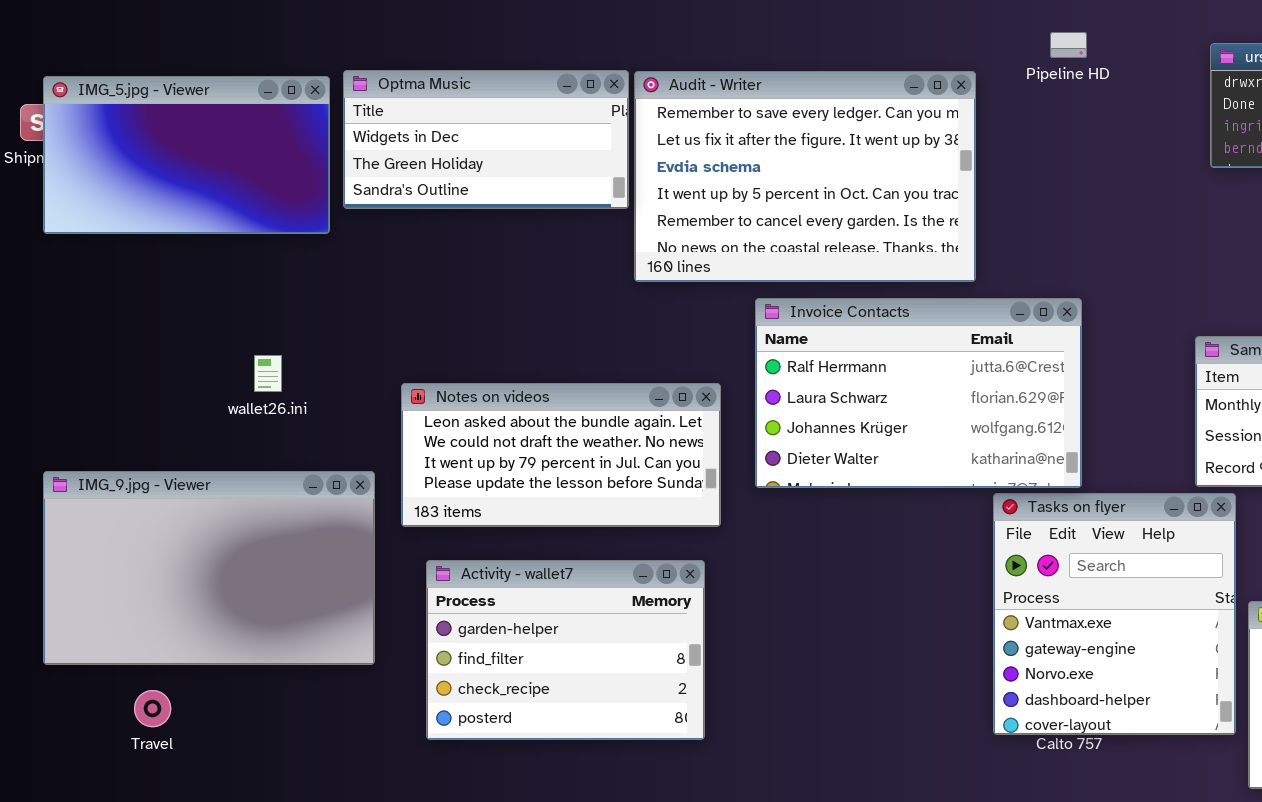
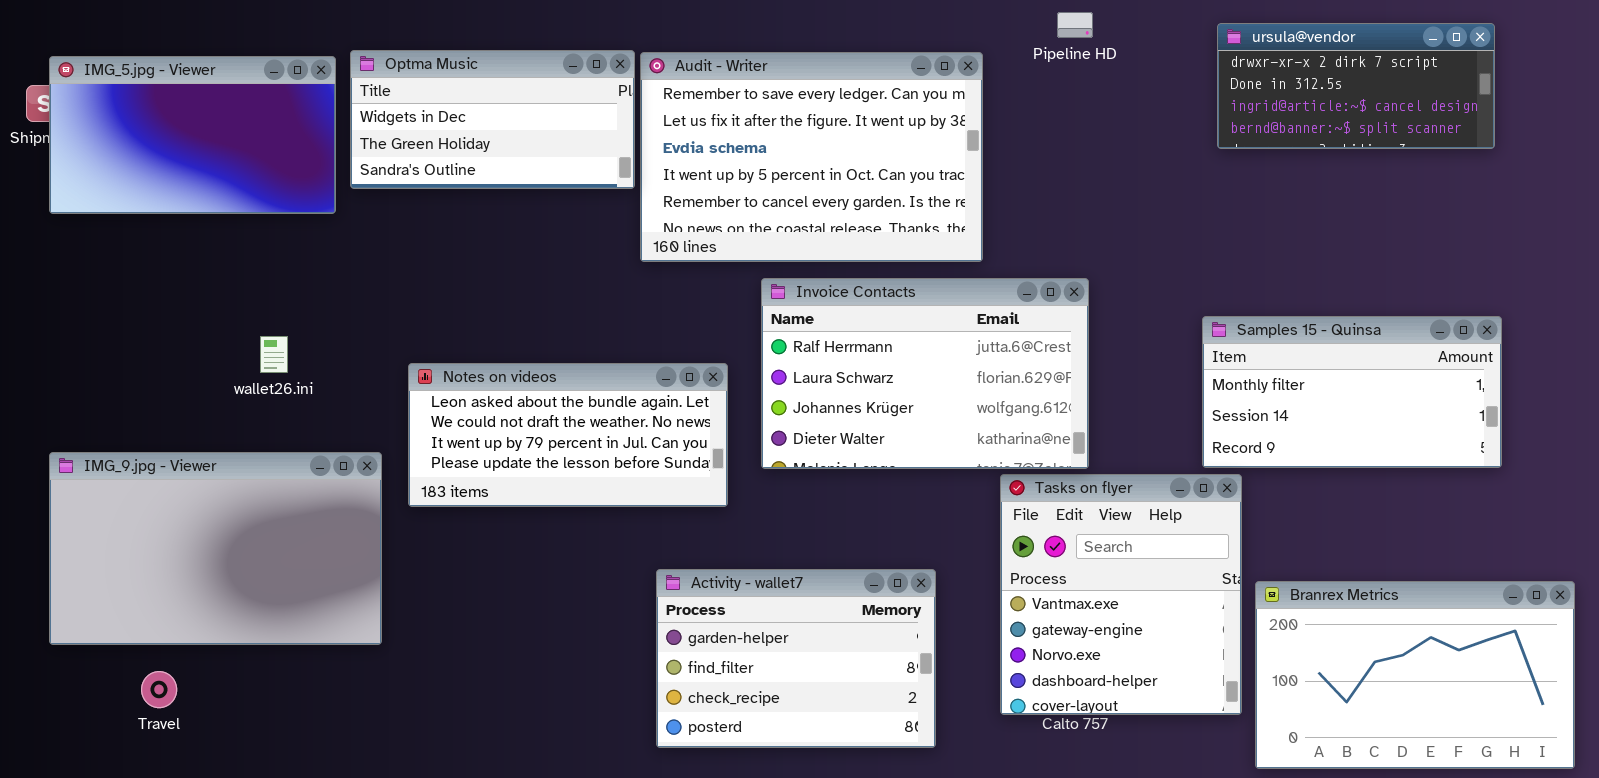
Activity - wallet7: [426,560,705,740] -> [656,569,936,748], moved

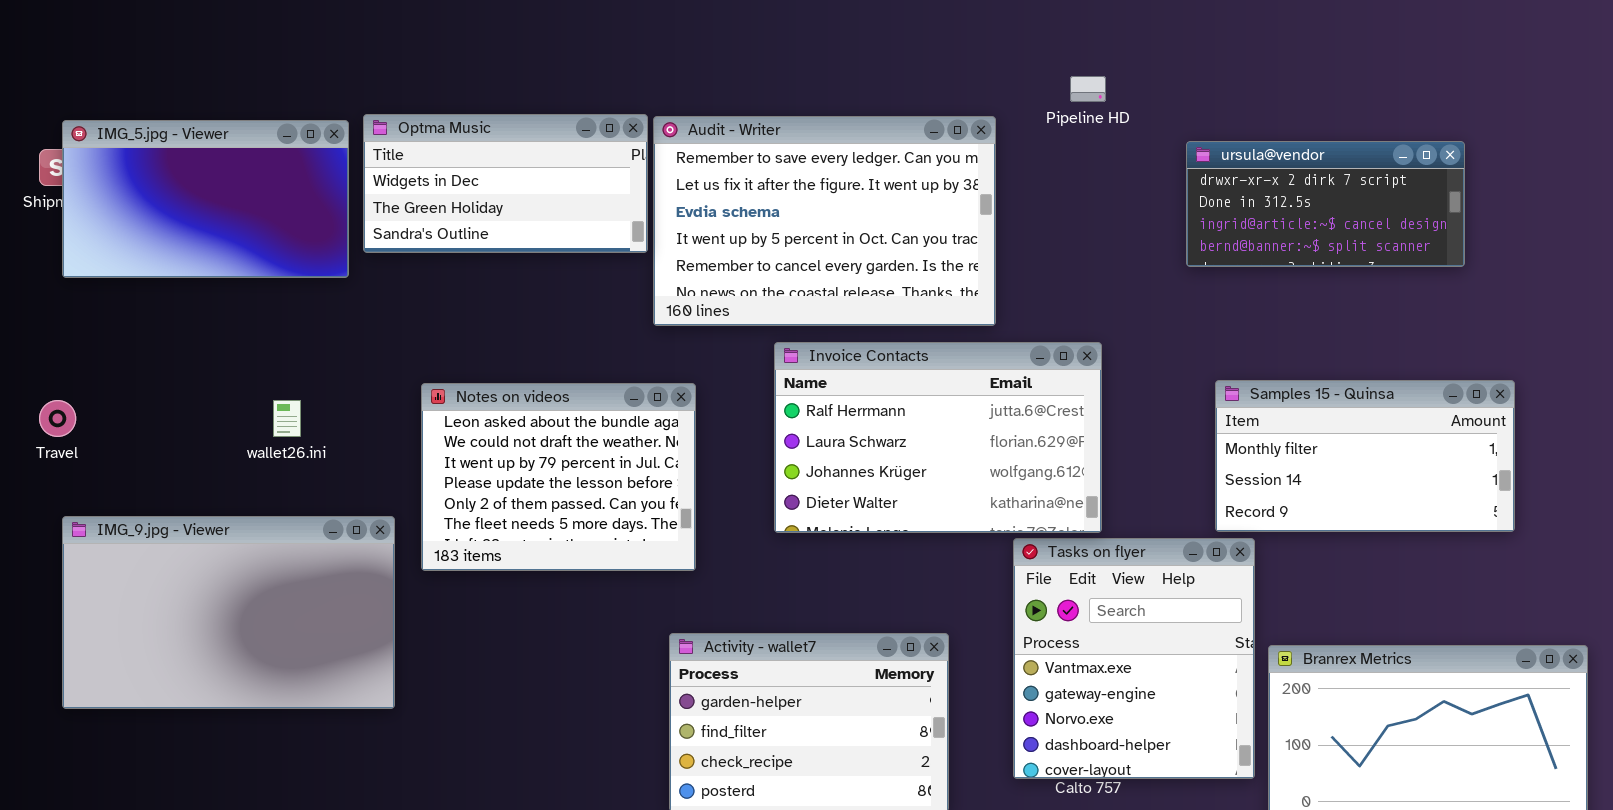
ursula@vendor: [1217,23,1495,149] -> [1186,141,1465,267], moved
Notes on videos: [408,363,728,507] -> [421,383,696,571], resized
Travel: [141,671,177,708] -> [39,400,76,437], moved

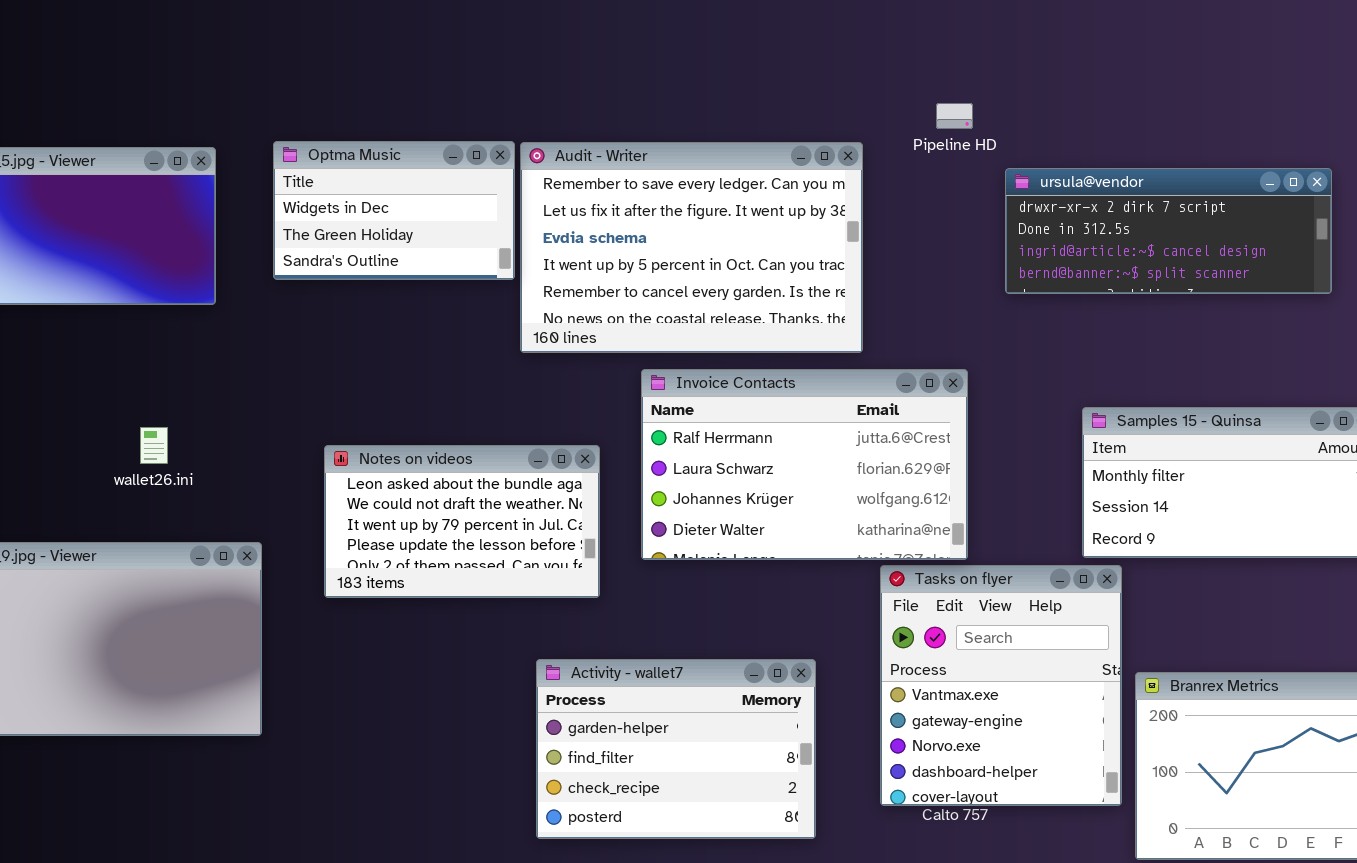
Optma Music: [363,114,648,253] -> [273,141,515,280], resized
ursula@vendor: [1186,141,1465,267] -> [1005,168,1332,294], resized
Notes on videos: [421,383,696,571] -> [324,445,600,598], moved, resized

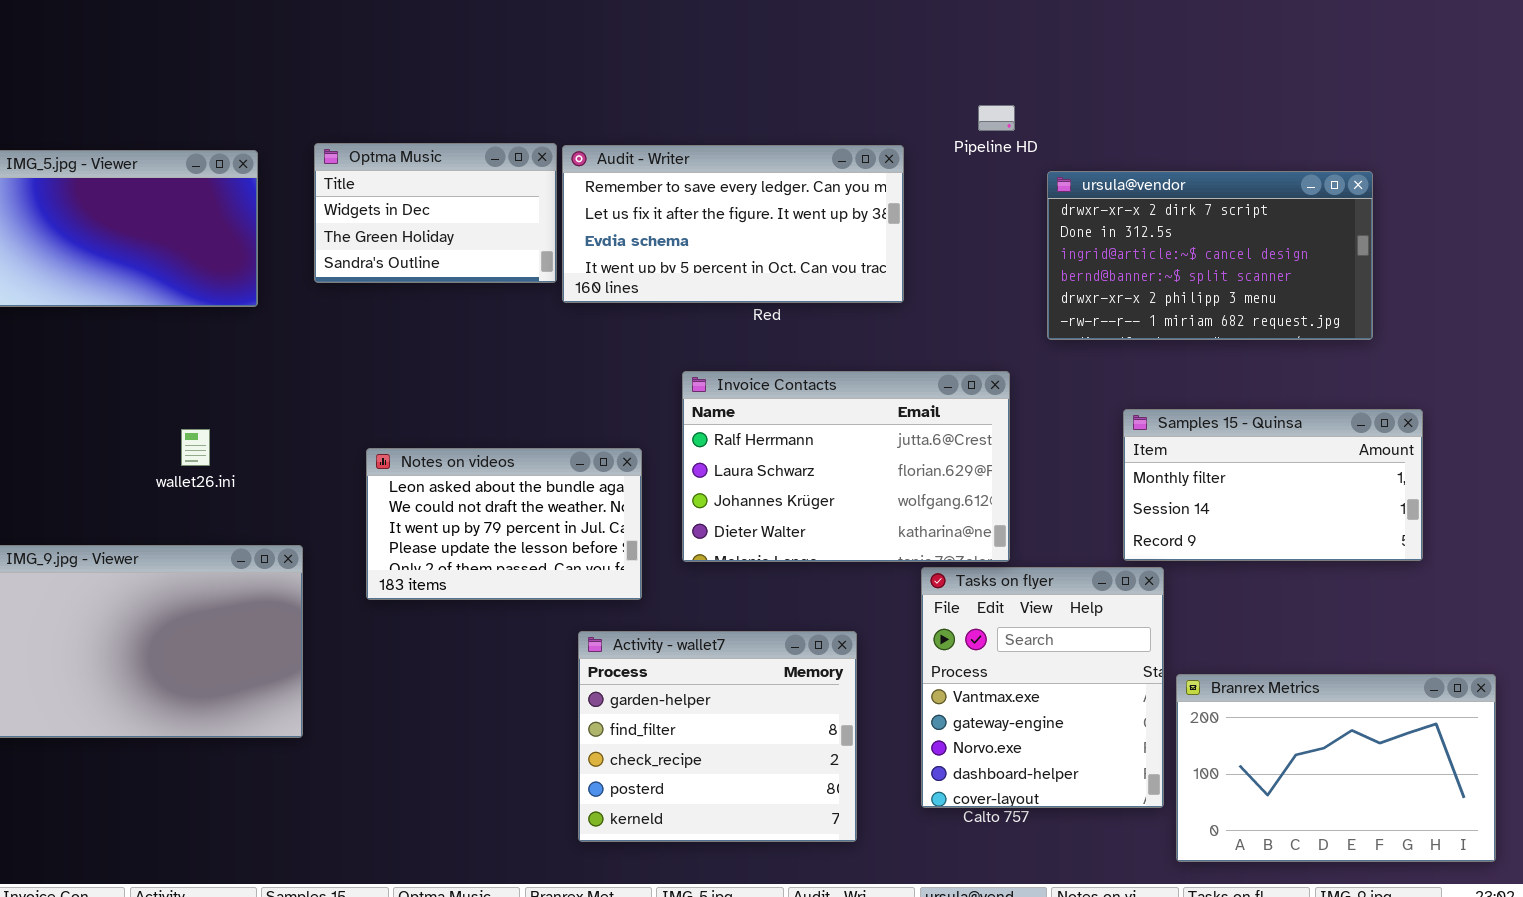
Audit - Writer: [520,142,863,353] -> [562,145,904,303], resized
ursula@vendor: [1005,168,1332,294] -> [1047,171,1373,340], resized
Activity - wallet7: [536,659,816,839] -> [578,631,857,842], resized

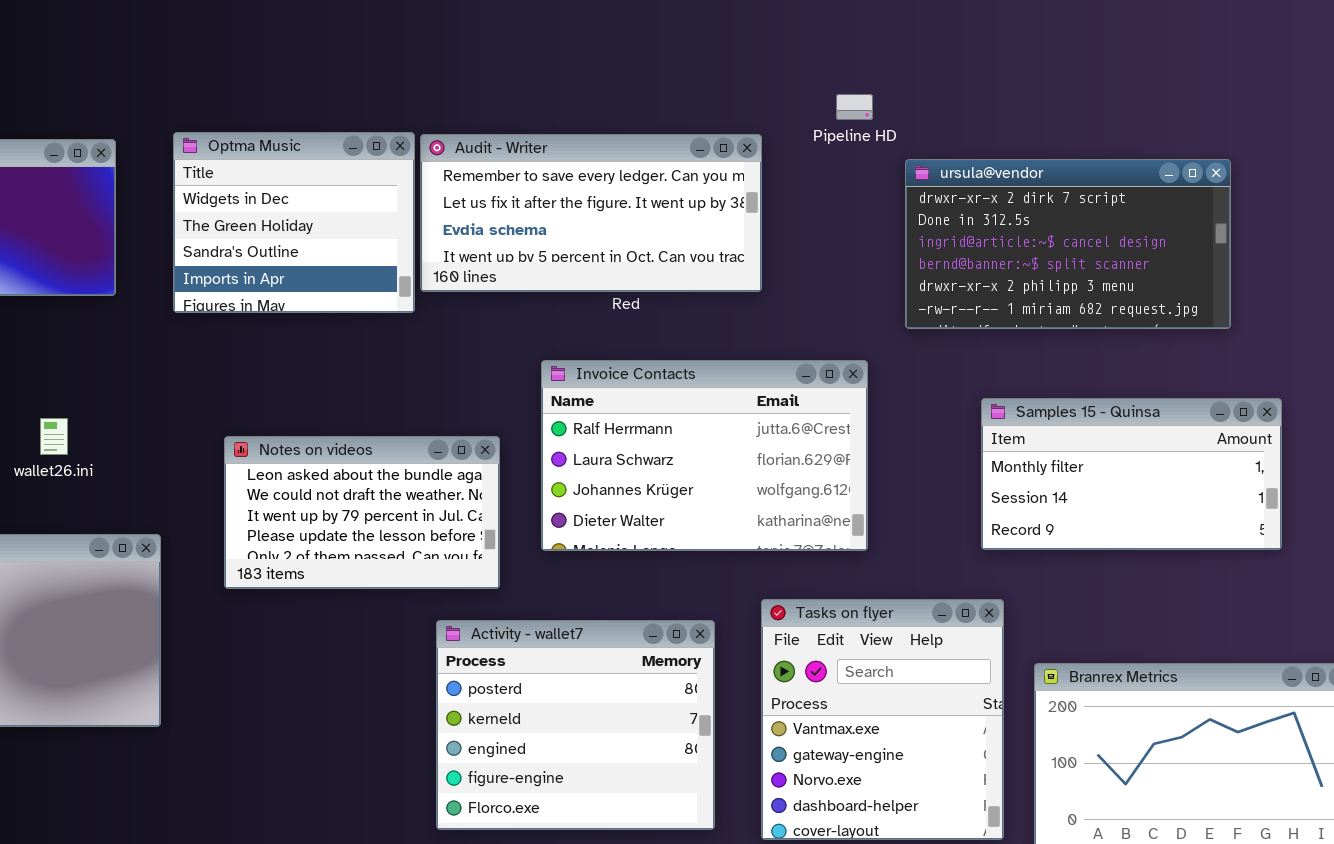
Optma Music: [314,143,557,283] -> [173,132,415,313], resized
Tasks on flyer: [921,567,1164,808] -> [761,599,1004,840], moved
Activity - wallet7: [578,631,857,842] -> [436,620,715,830], scrolled down 3 rows

